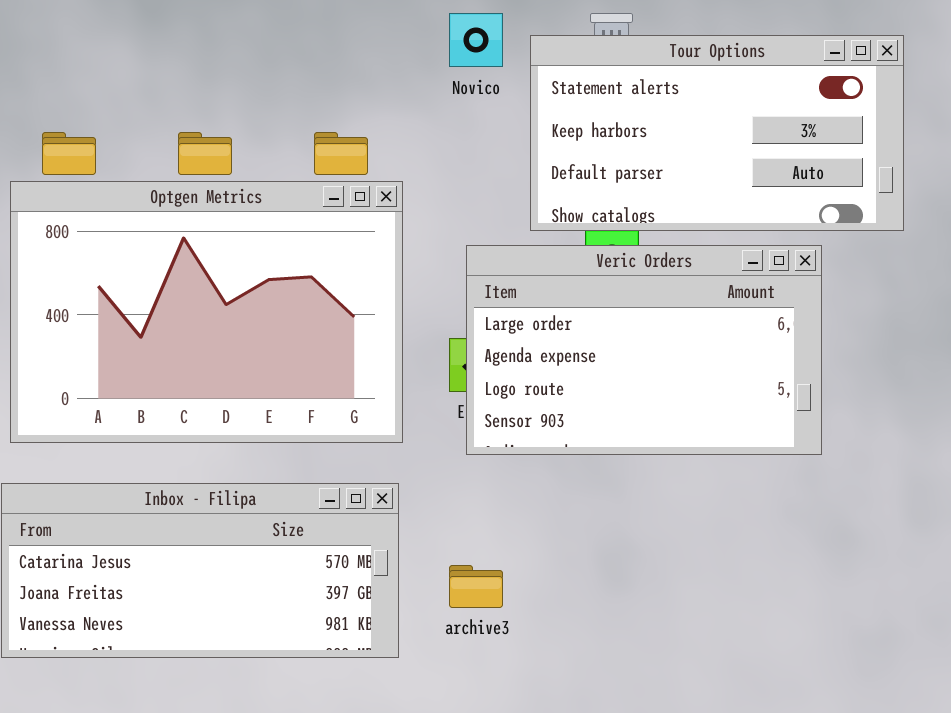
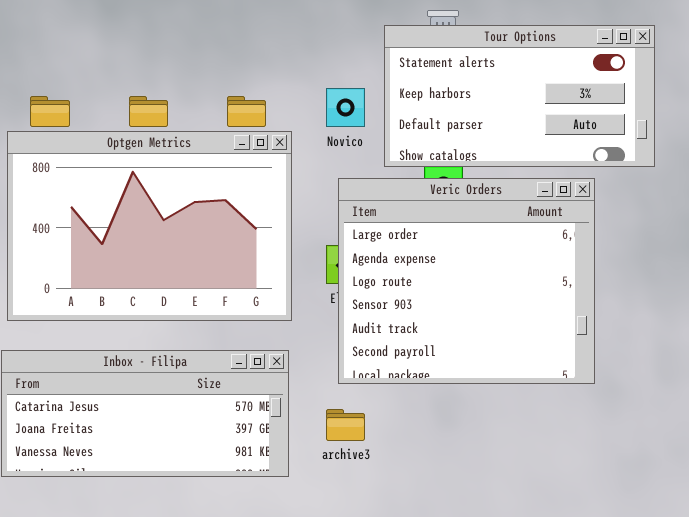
Novico: [449,13,503,67] -> [326,88,365,127], moved
Veric Orders: [466,245,822,455] -> [338,178,595,384], resized

